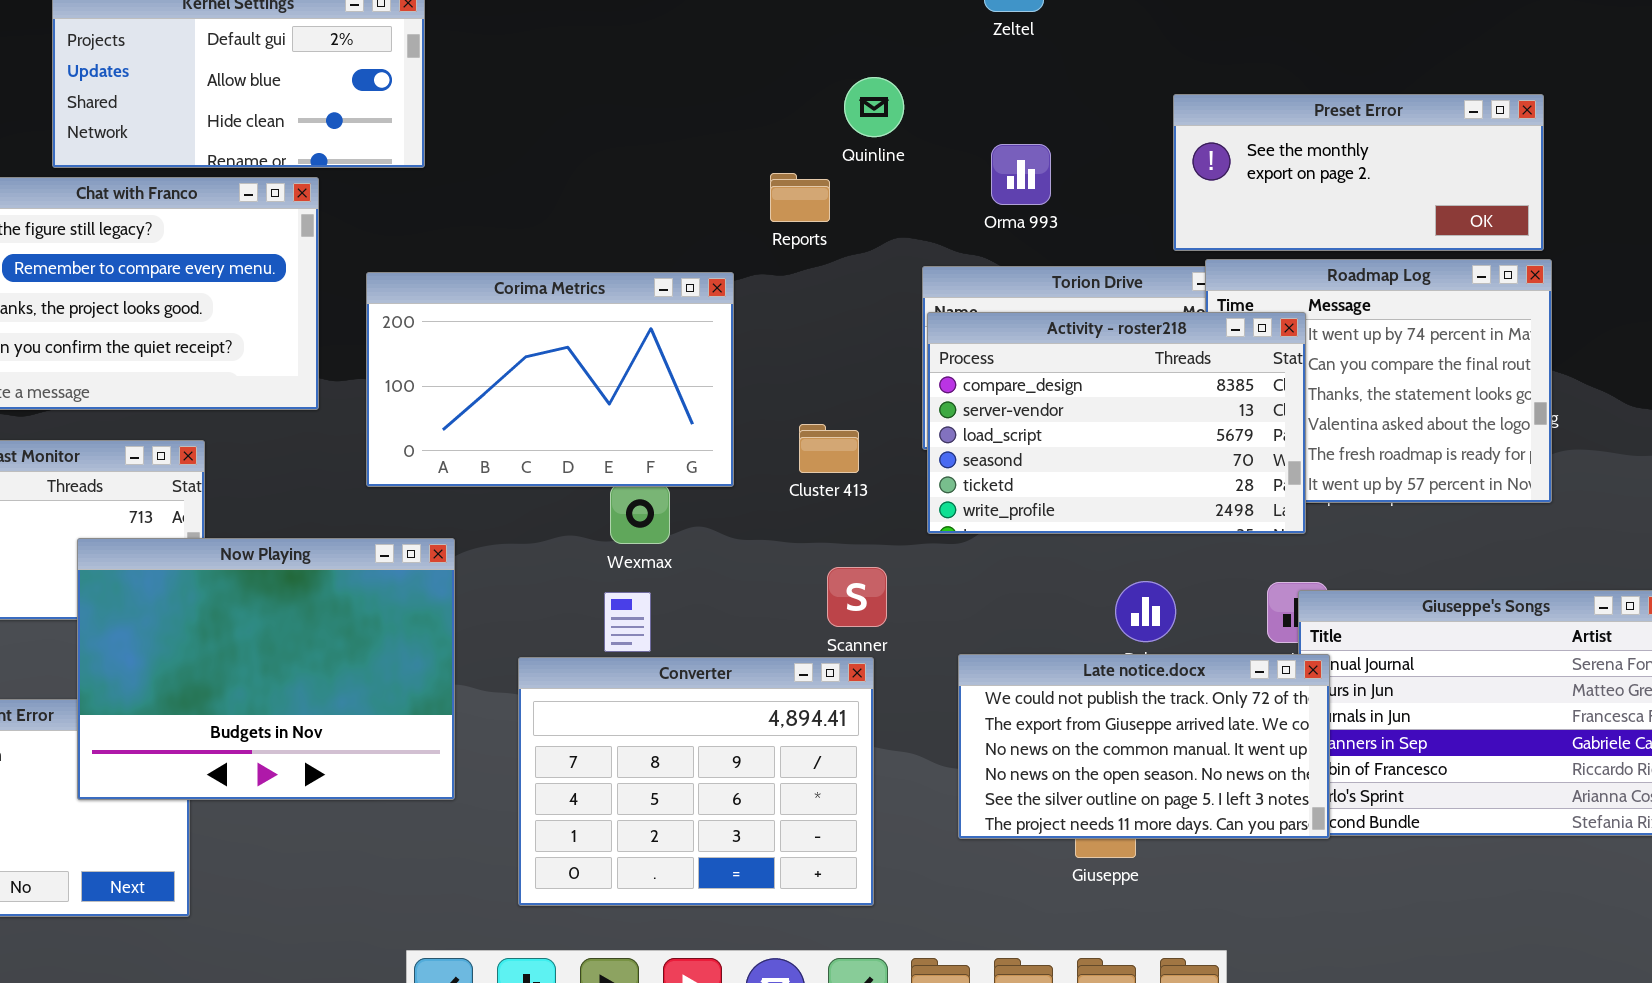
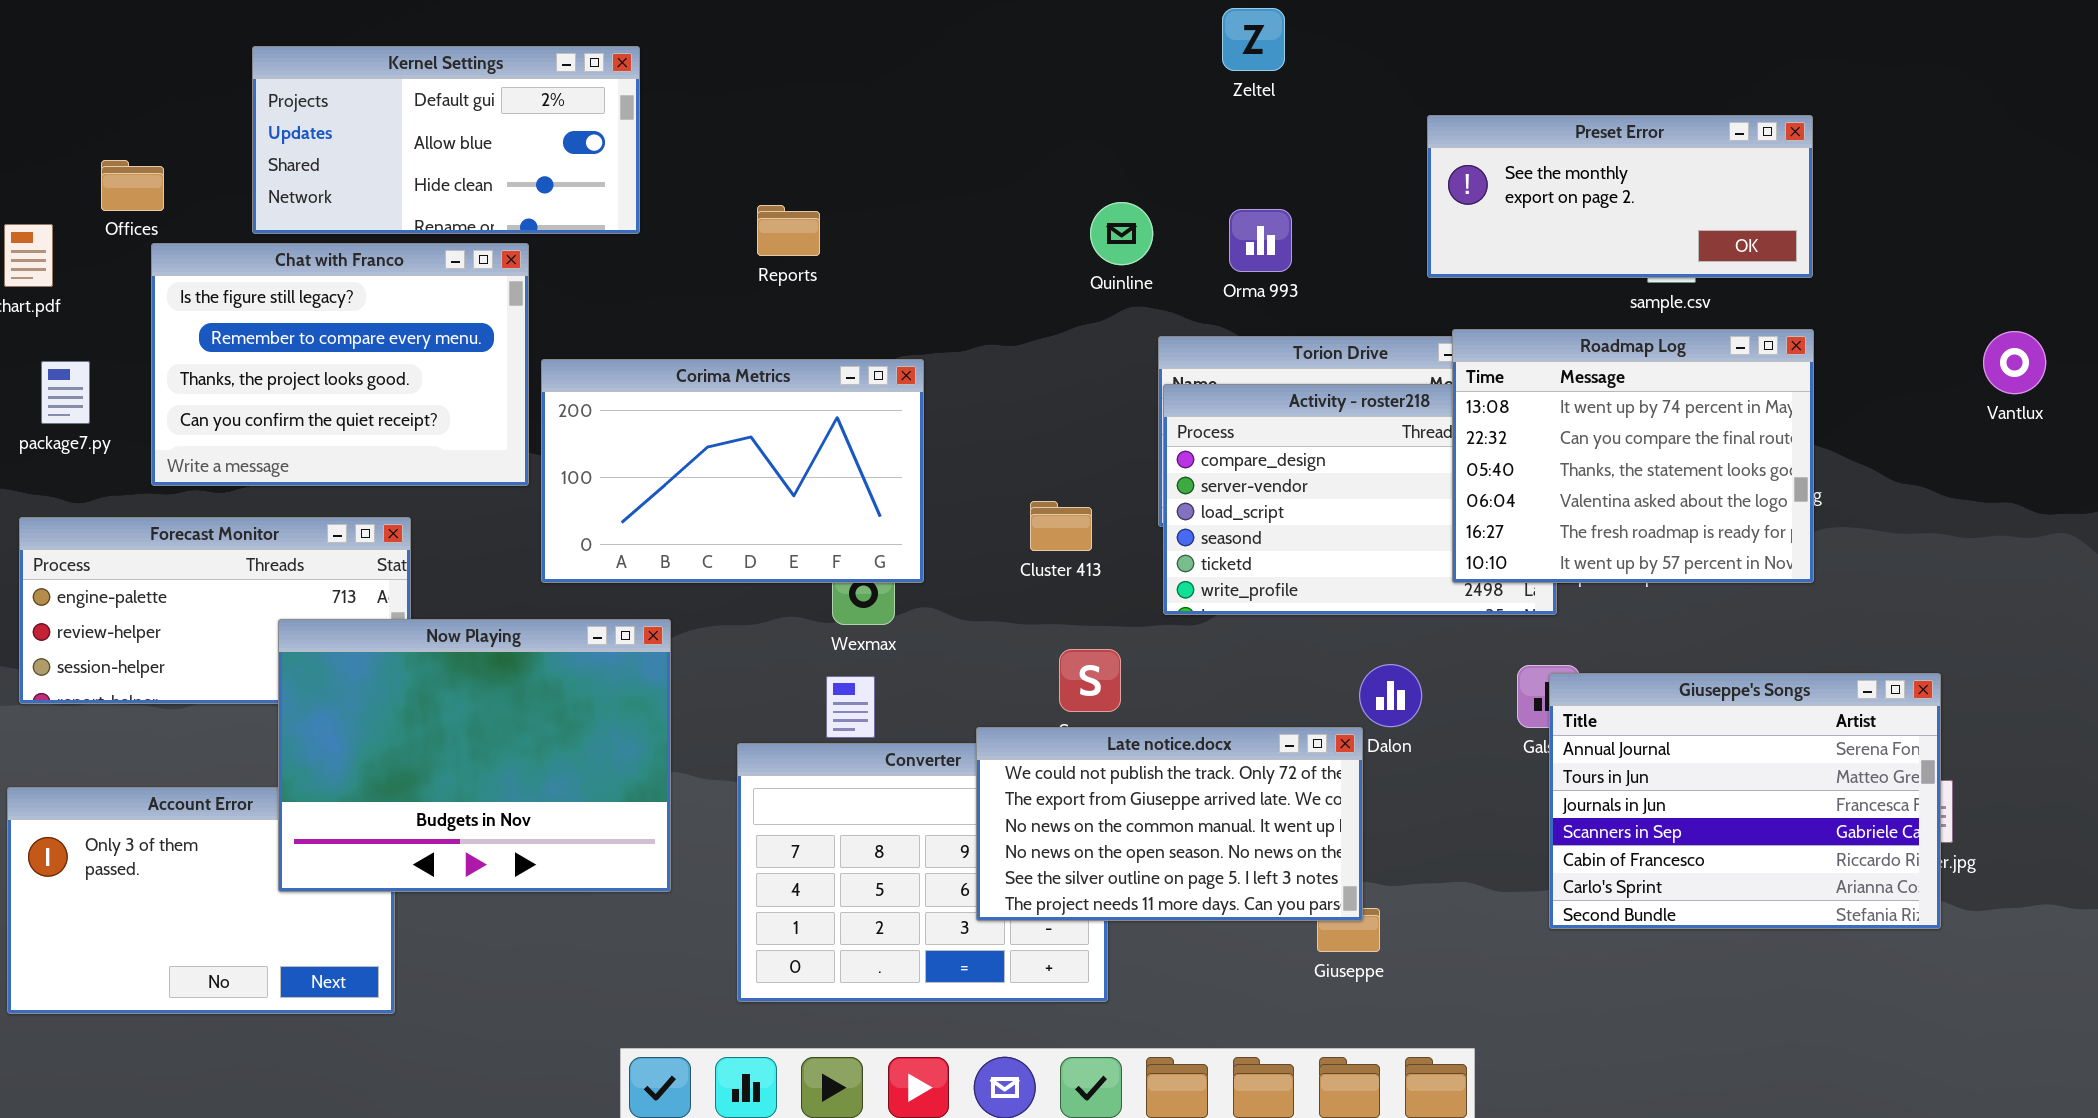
Quinline: [844,77,904,137] -> [1090,202,1153,265], moved
Preset Error: [1173,94,1544,251] -> [1427,115,1813,278], moved
Reports: [770,173,830,222] -> [757,205,820,256], moved
Roadmap Log: [1205,259,1552,503] -> [1452,329,1814,583], raised
Corima Metrics: [366,272,734,487] -> [541,359,924,583], moved
Late notice.docx: [958,654,1330,839] -> [976,727,1363,921], moved

